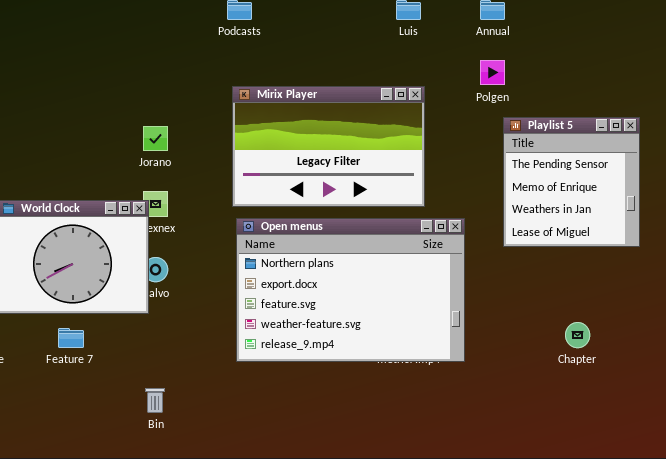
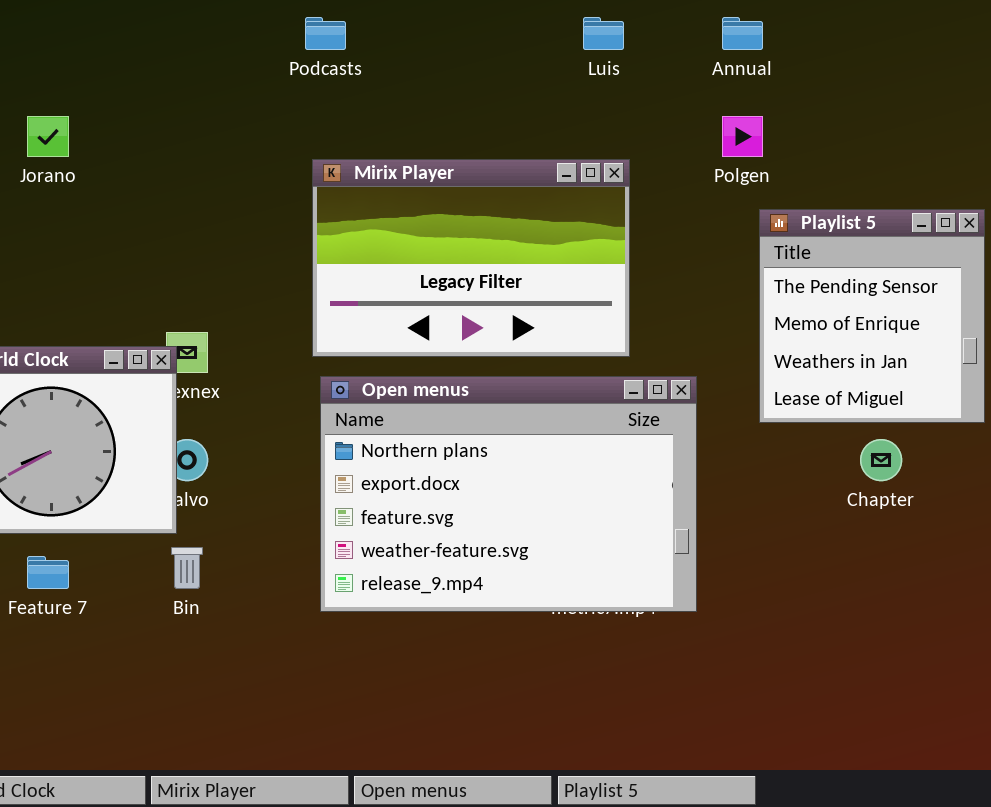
Jorano: [143,126,168,151] -> [27,116,69,157], moved
Chapter: [565,322,590,348] -> [860,439,902,481], moved
Bin: [145,388,165,413] -> [171,547,203,589], moved

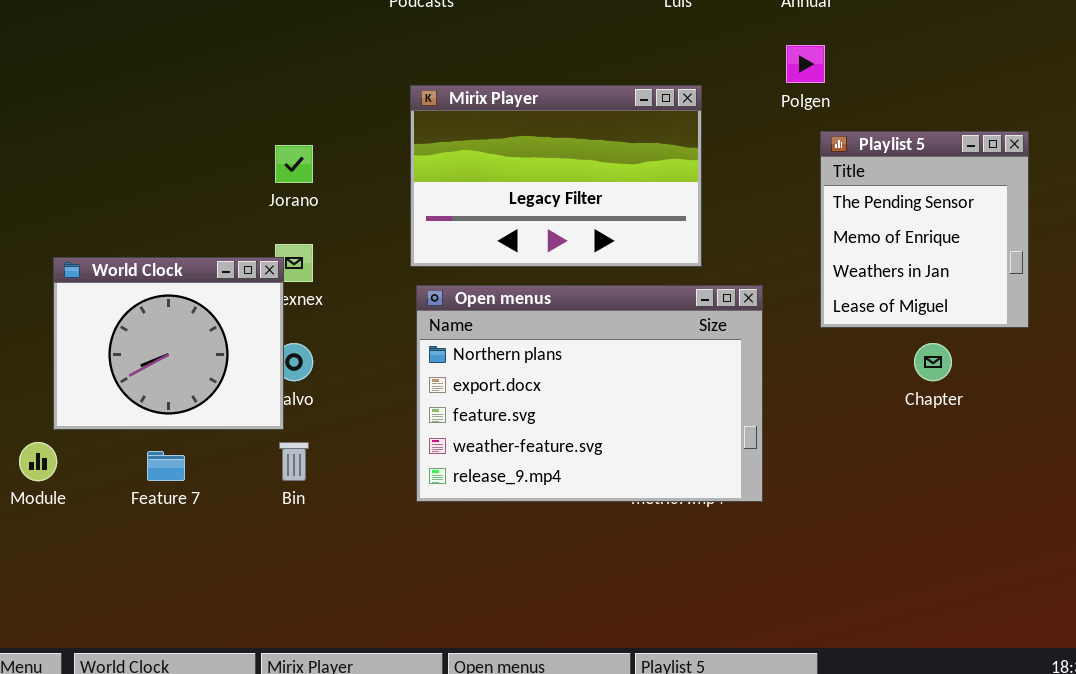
Jorano: [27,116,69,157] -> [275,145,313,183], moved

